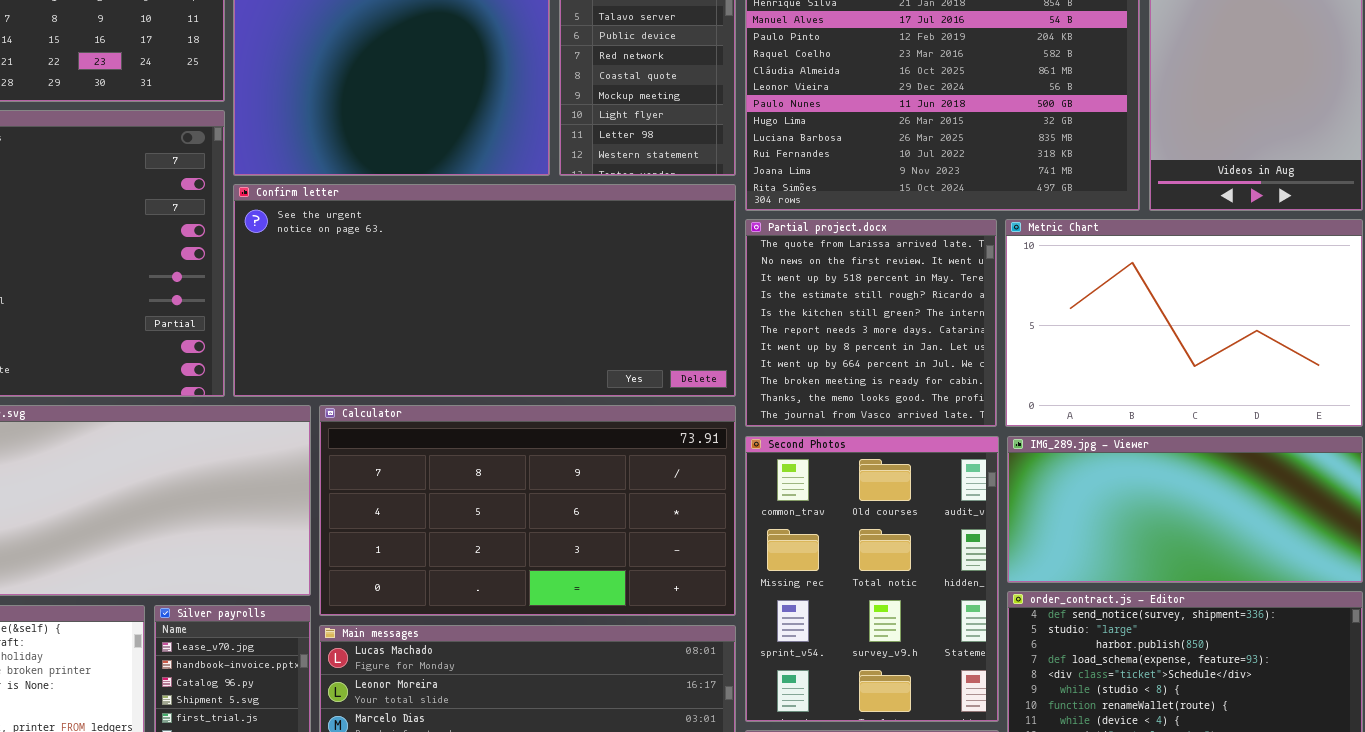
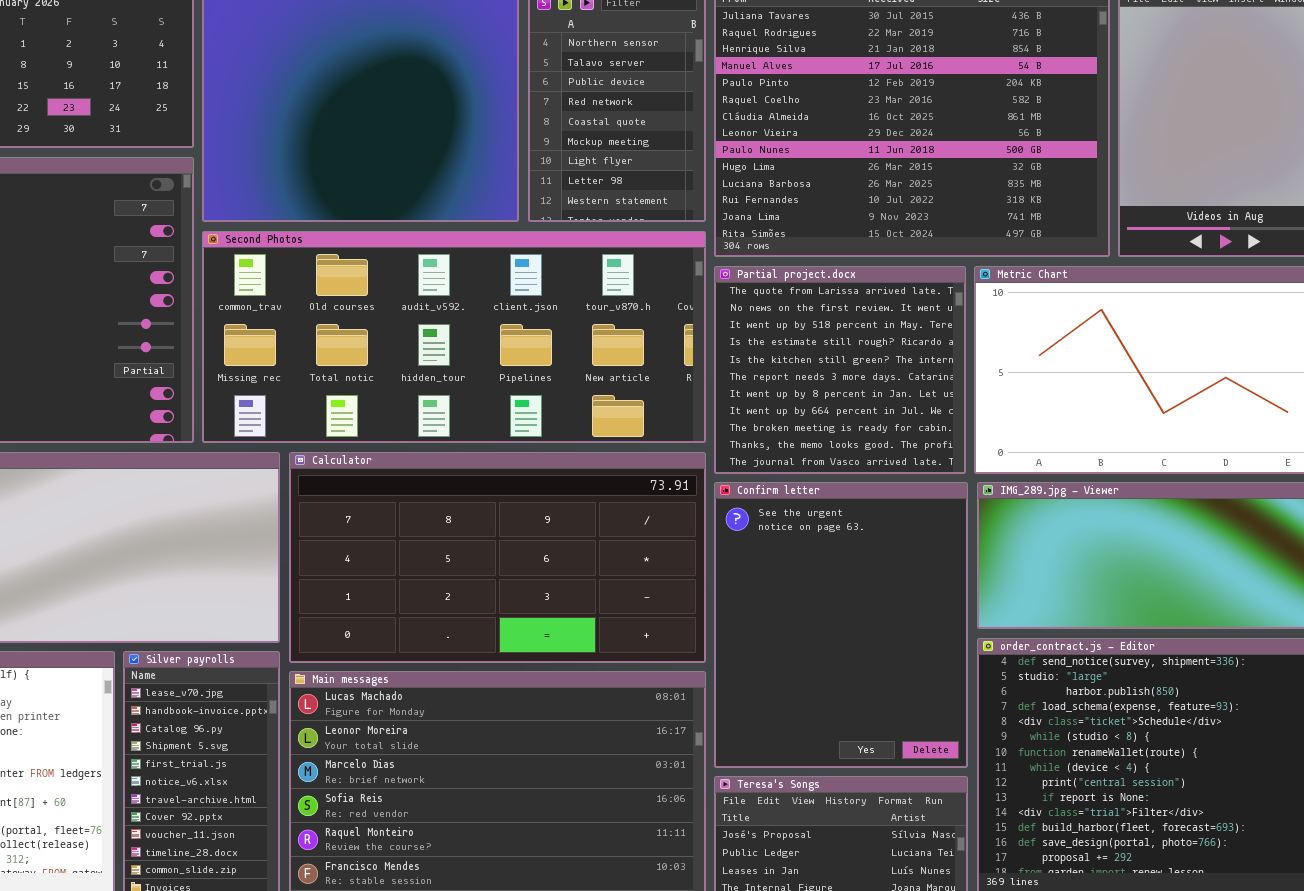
Confirm letter: [233,184,736,397] -> [714,482,968,768], moved, resized
Second Photos: [745,436,999,722] -> [202,231,706,443], moved, resized

